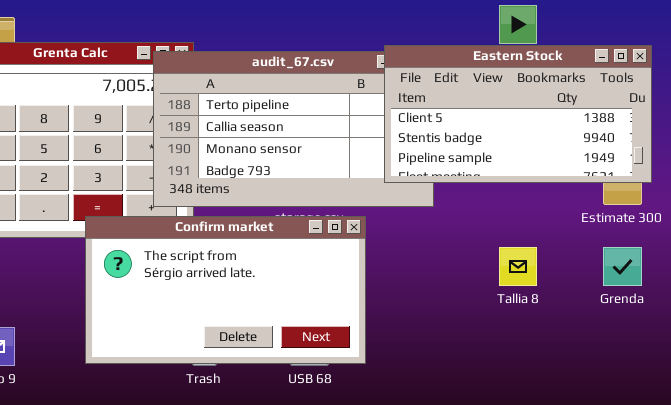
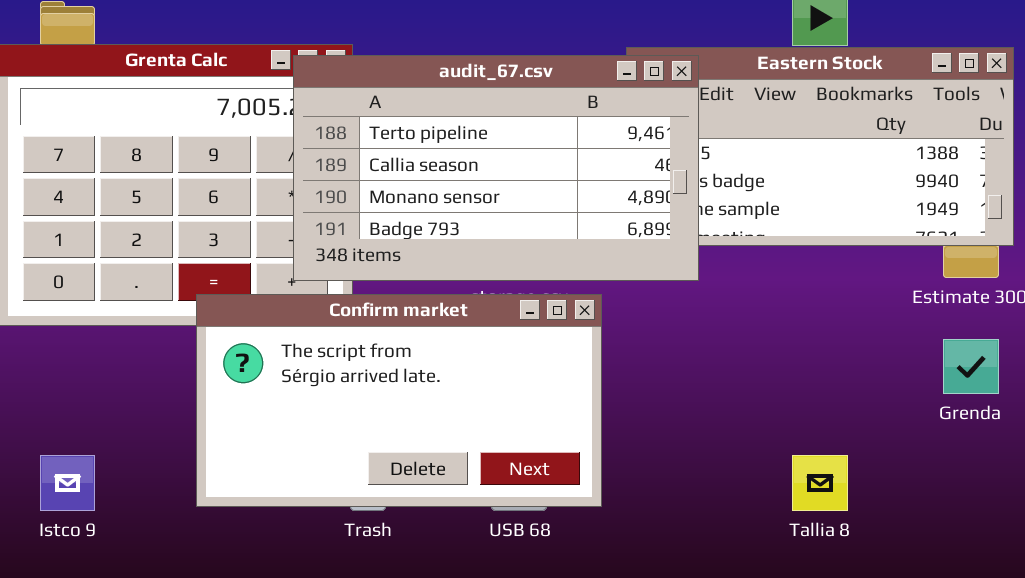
audit_67.csv: [153,51,434,207] -> [293,55,699,281], raised
Tallia 8: [499,247,537,286] -> [792,455,848,511], moved

